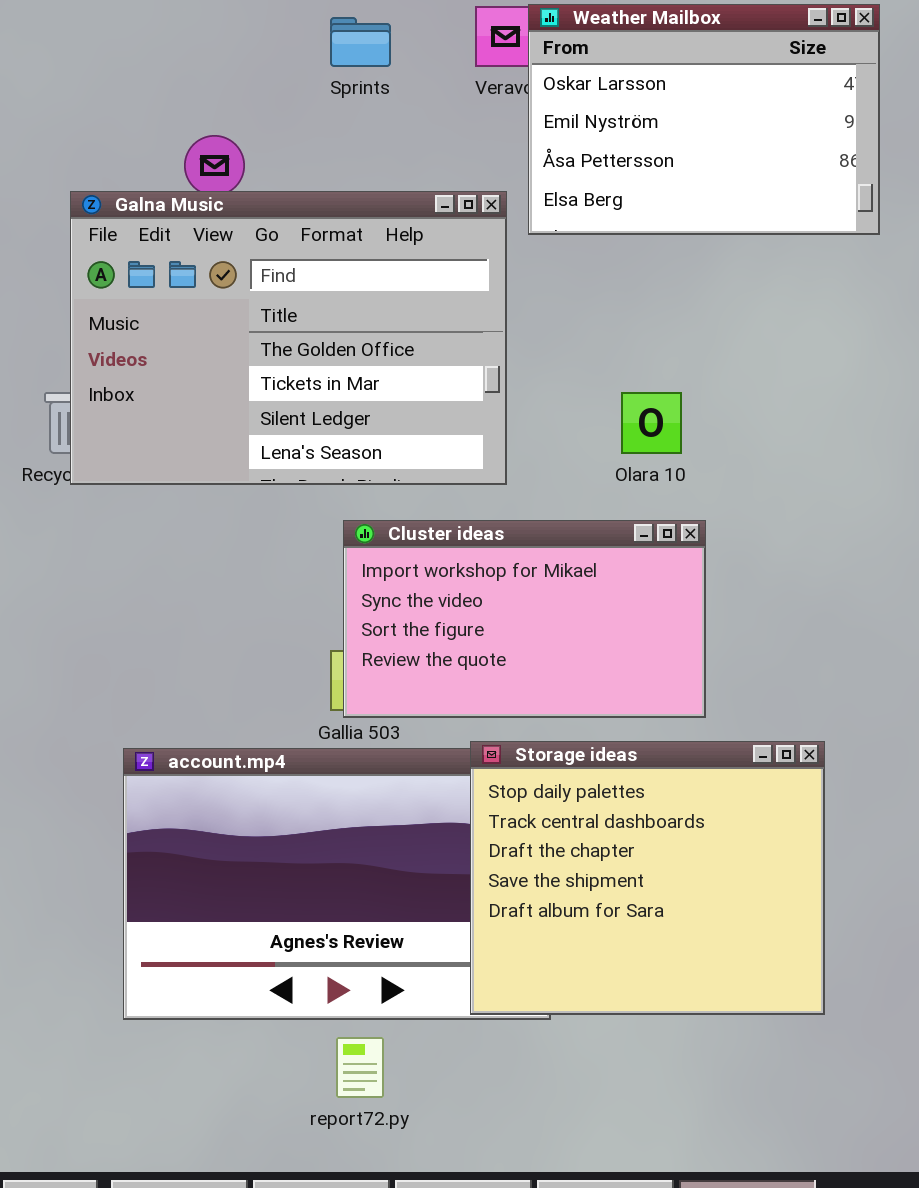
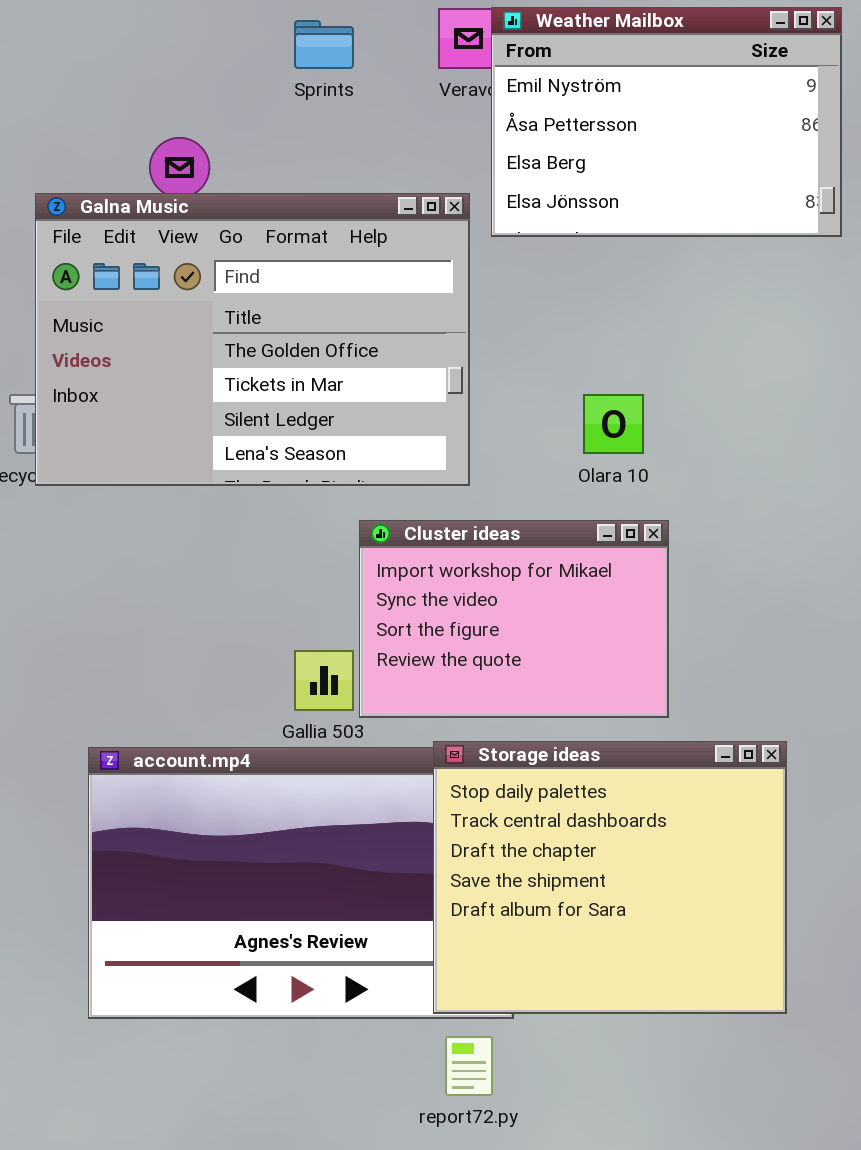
Weather Mailbox: [528,4,880,235] -> [491,7,842,237], scrolled down 1 row
Cluster ideas: [343,520,706,718] -> [359,520,669,718], resized
report72.py: [336,1037,384,1098] -> [445,1036,493,1096], moved

